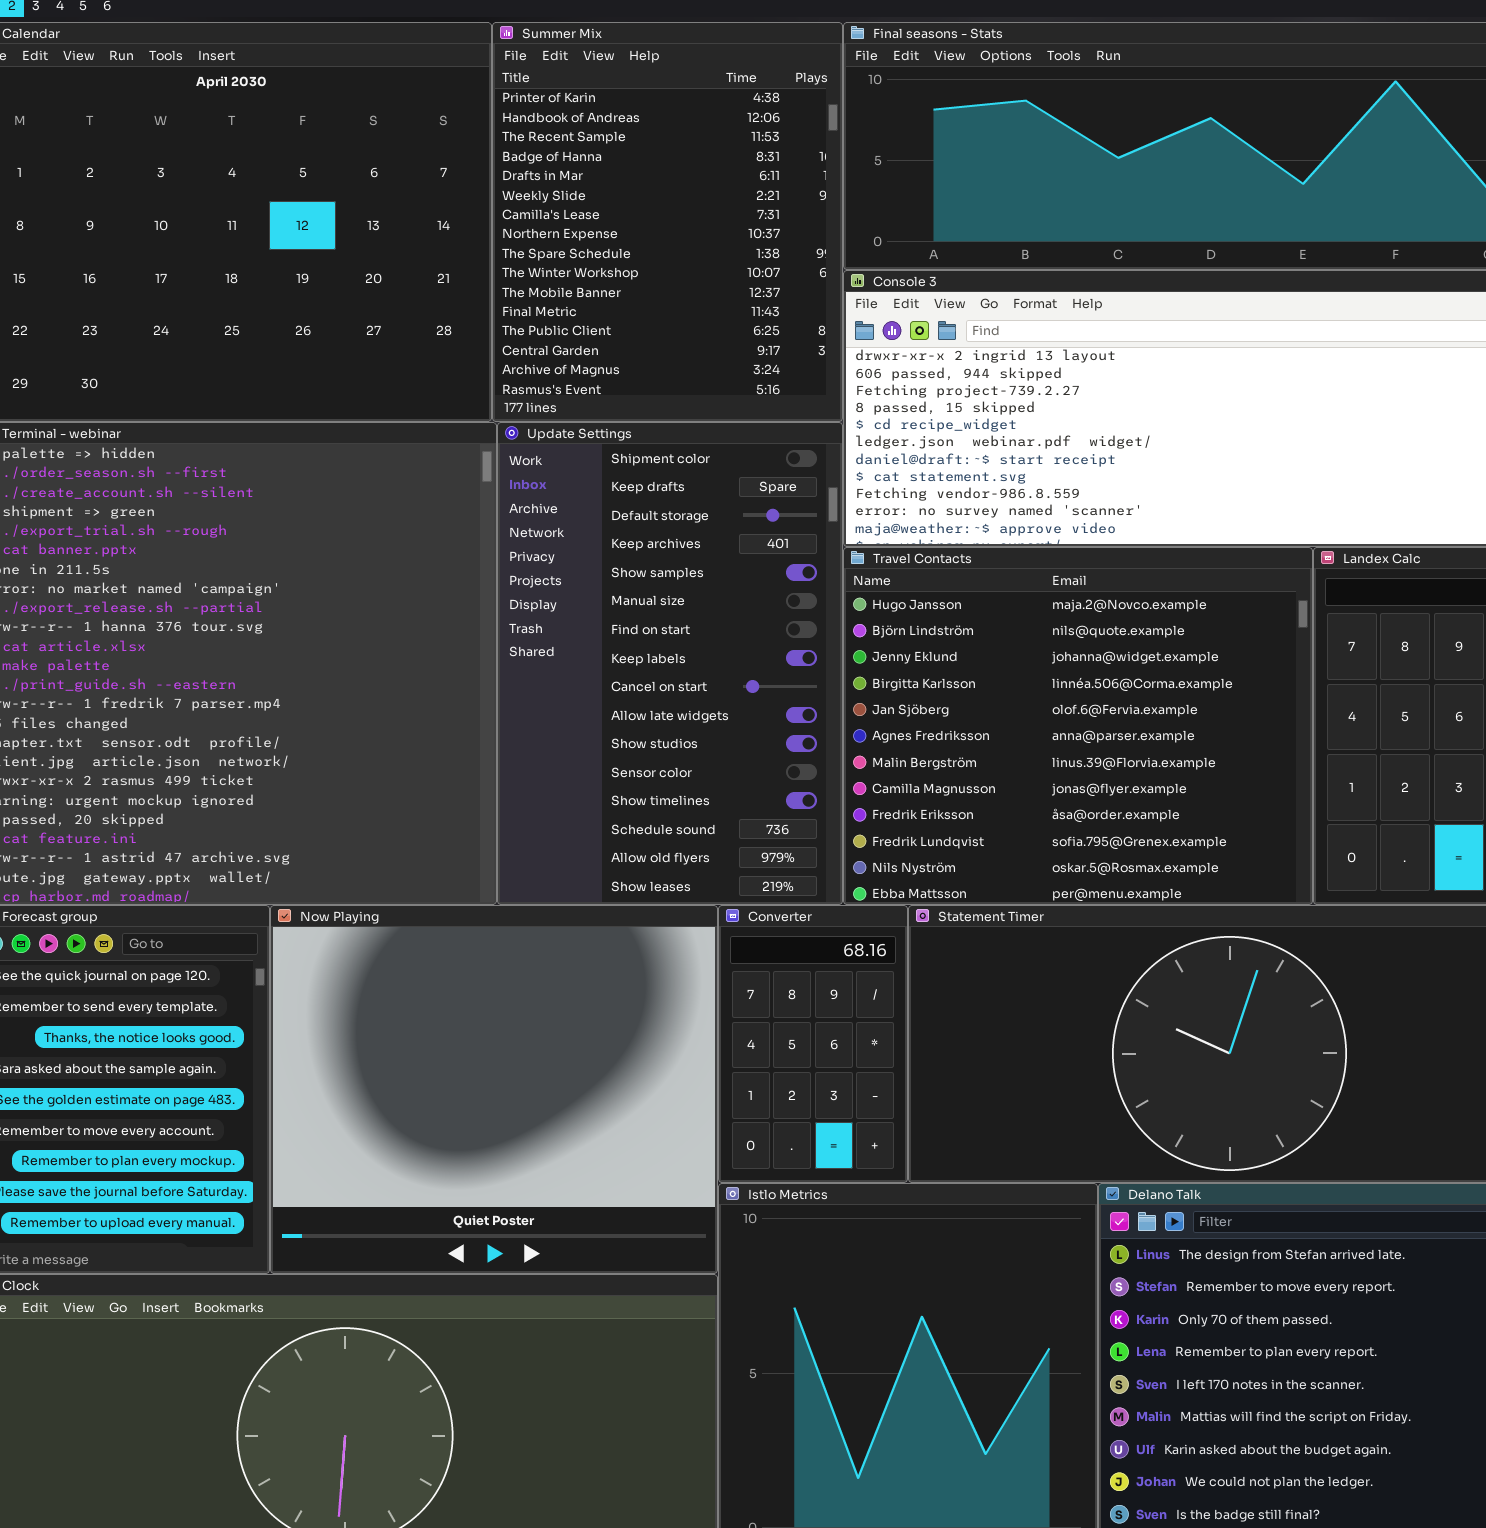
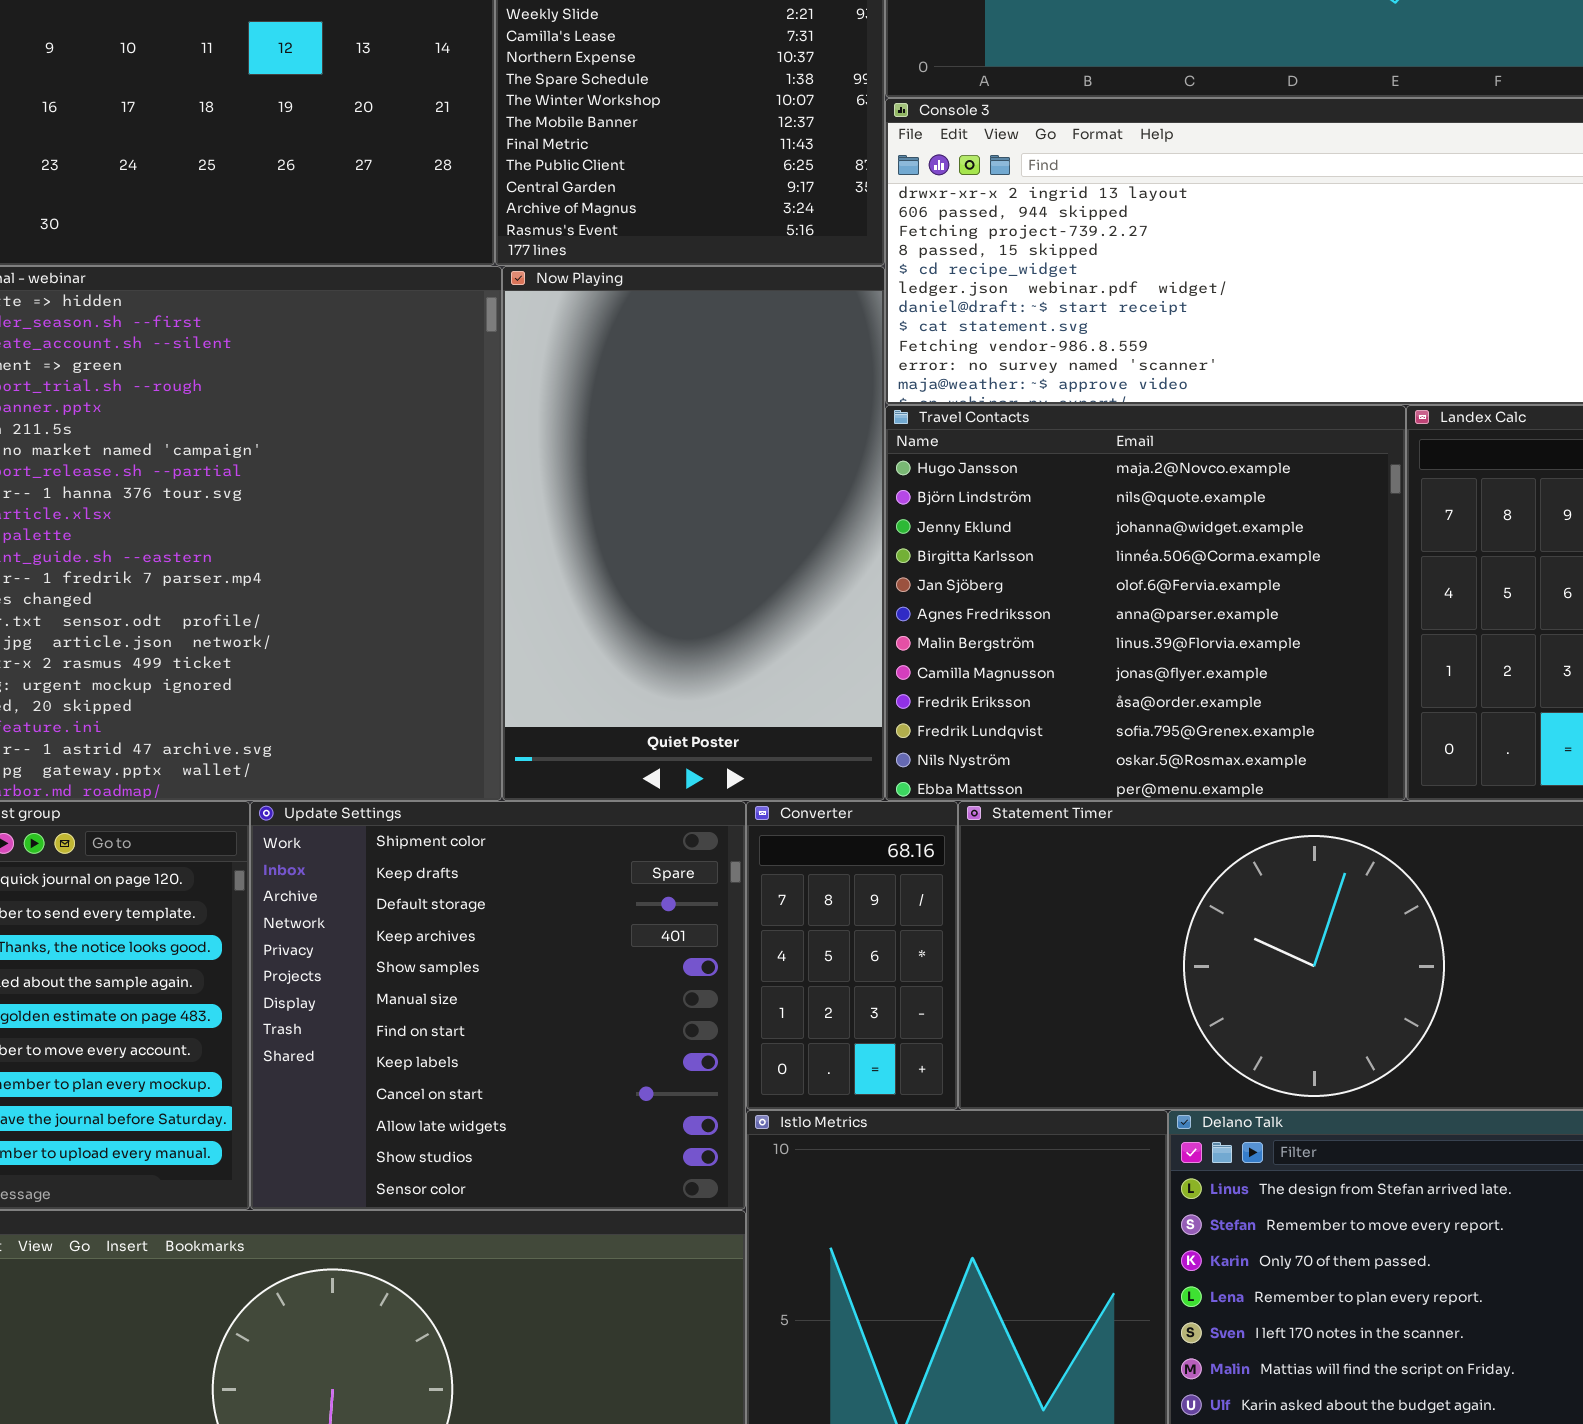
Update Settings: [497,422,843,905] -> [250,801,746,1210], moved, resized
Now Playing: [270,905,718,1274] -> [502,266,885,801], moved, resized

